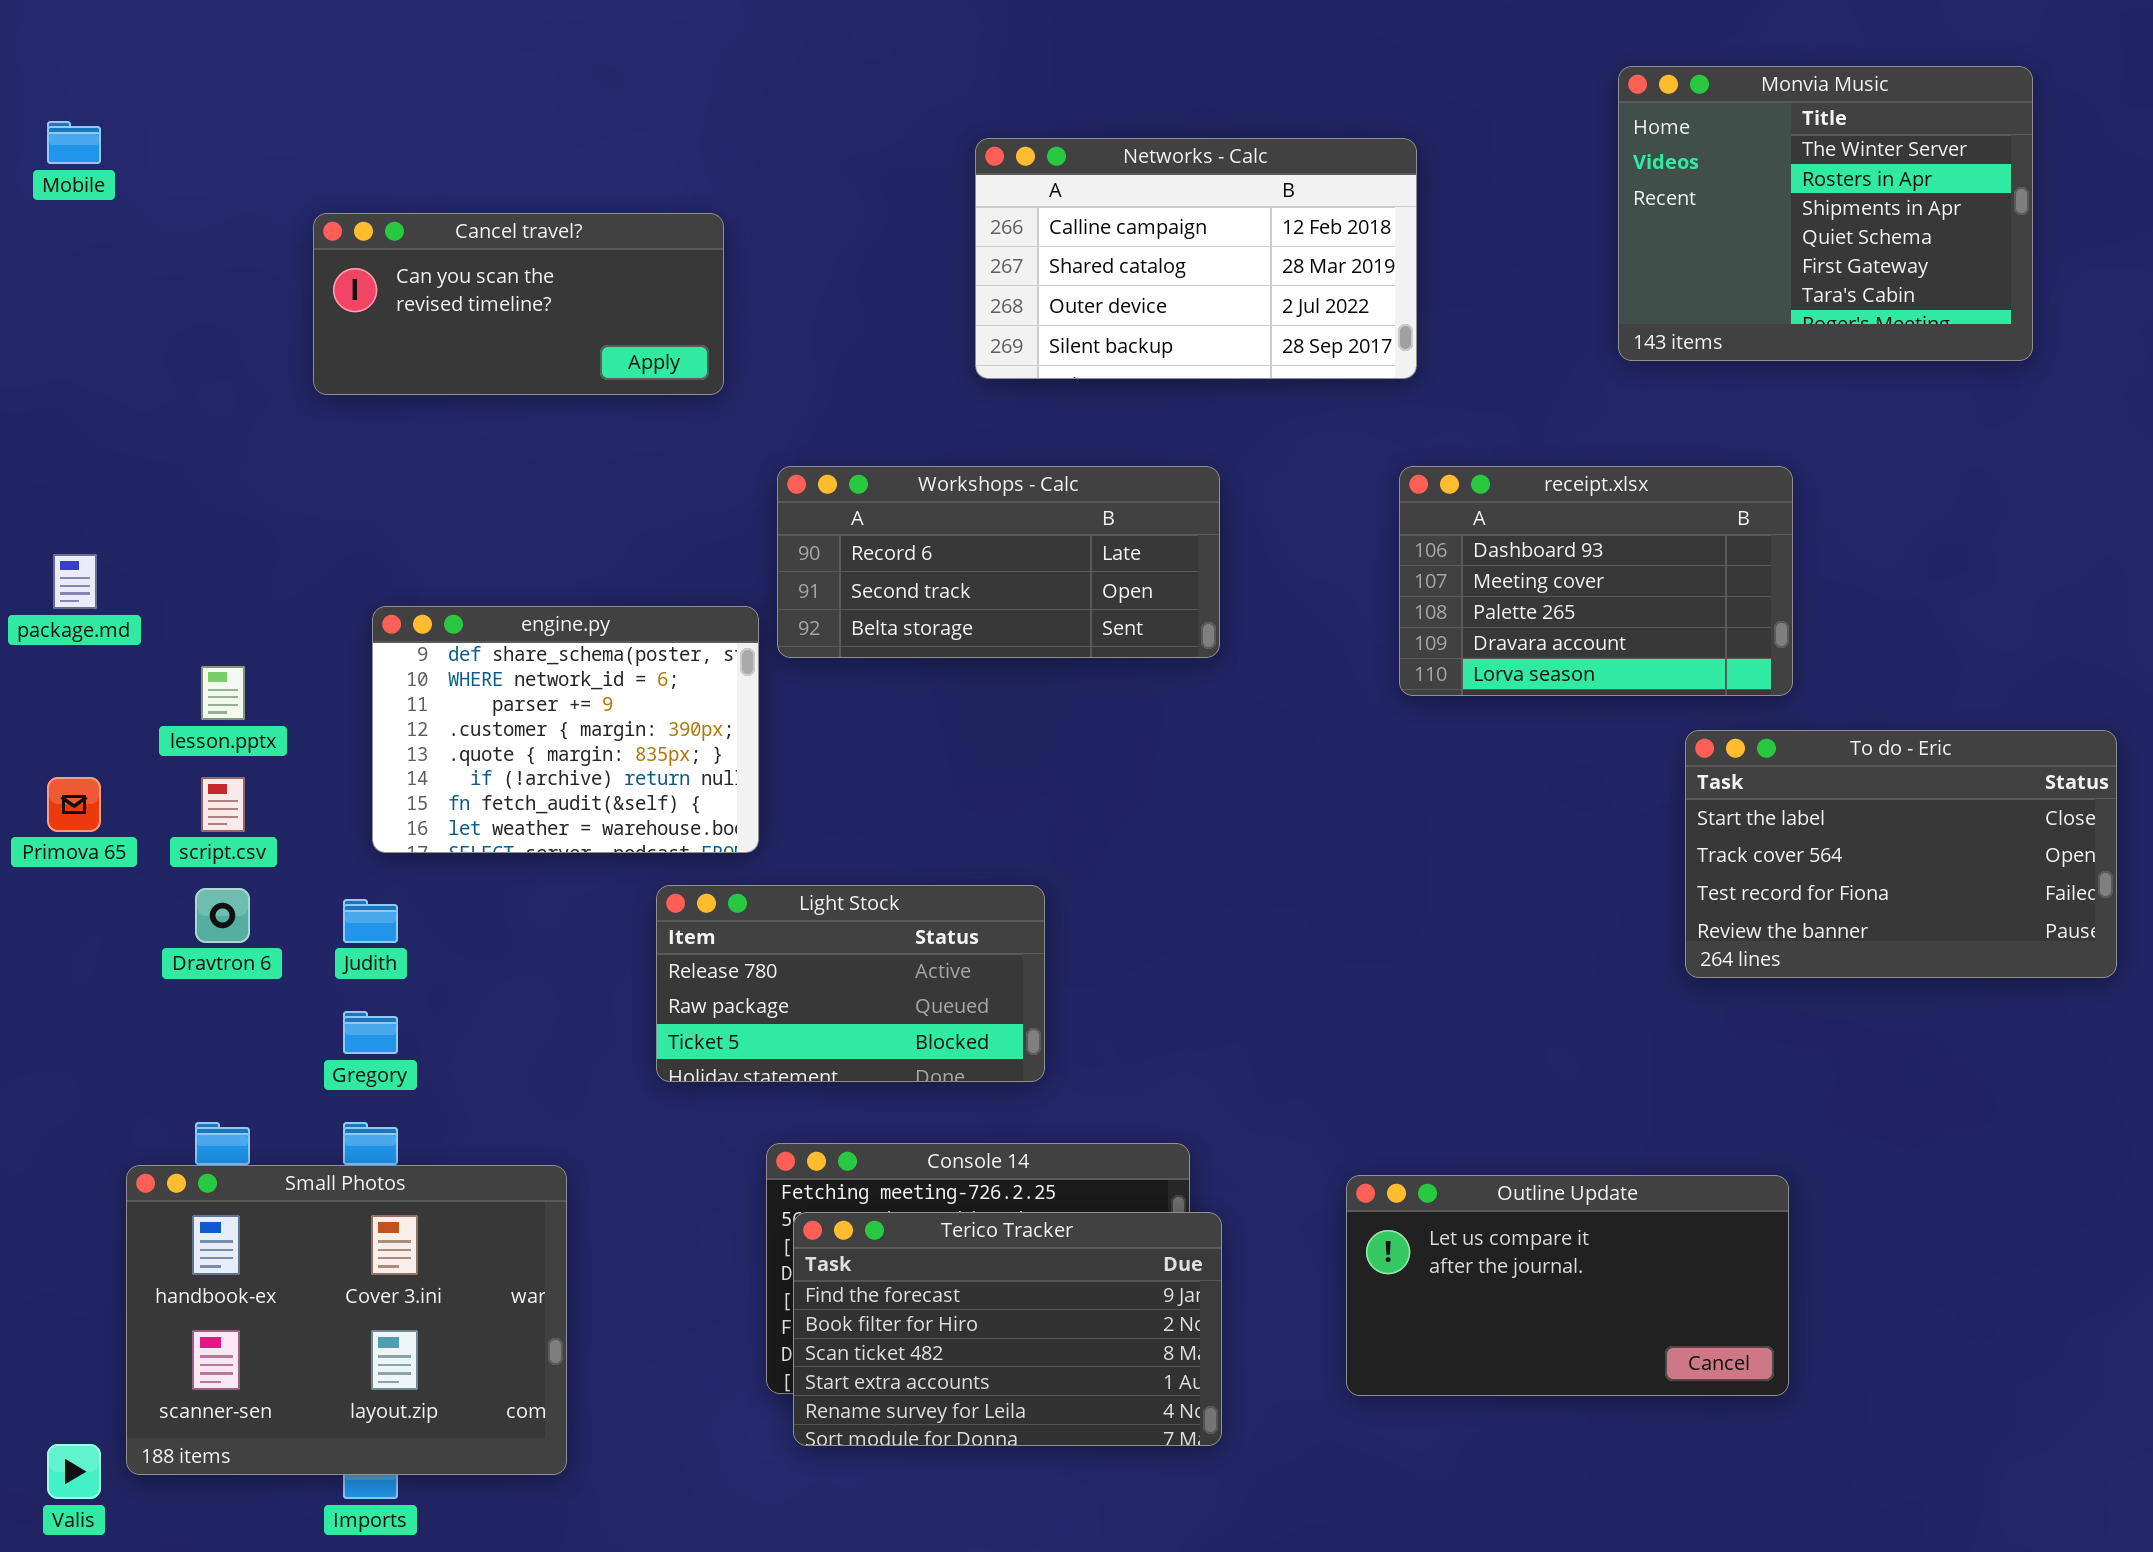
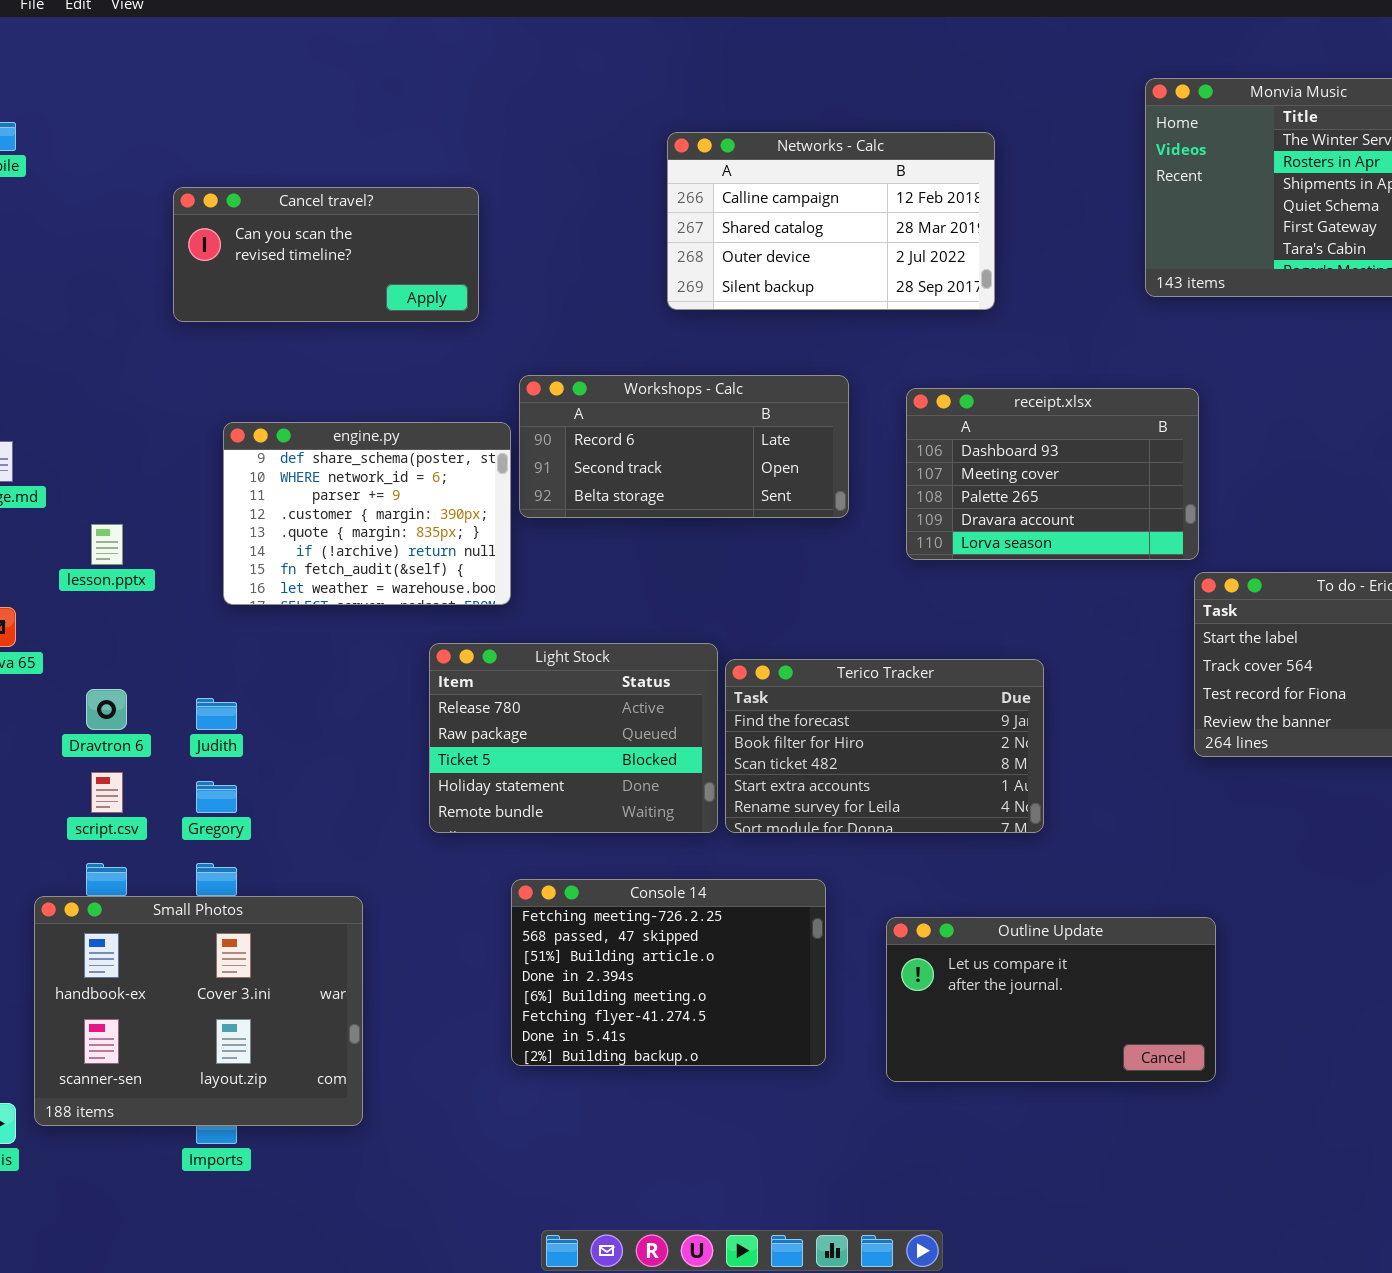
receipt.xlsx: [1399,466,1793,696] -> [906,388,1199,560], moved
engine.py: [372,606,759,853] -> [223,422,511,605], moved
script.csv: [201,777,245,832] -> [91,772,123,813], moved
Light Stock: [656,885,1045,1082] -> [429,643,718,833], resized
Outline Update: [1346,1175,1789,1396] -> [886,917,1216,1082], moved
Terico Tracker: [793,1212,1222,1446] -> [725,659,1044,833], moved

